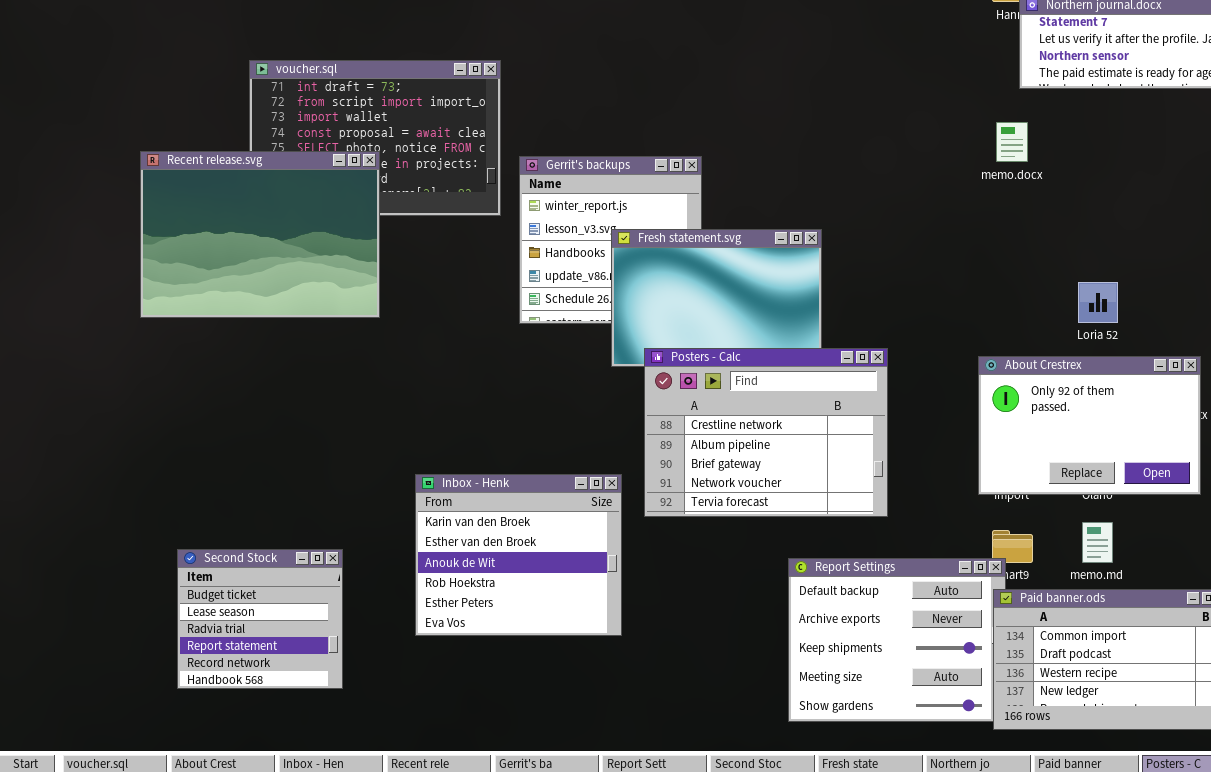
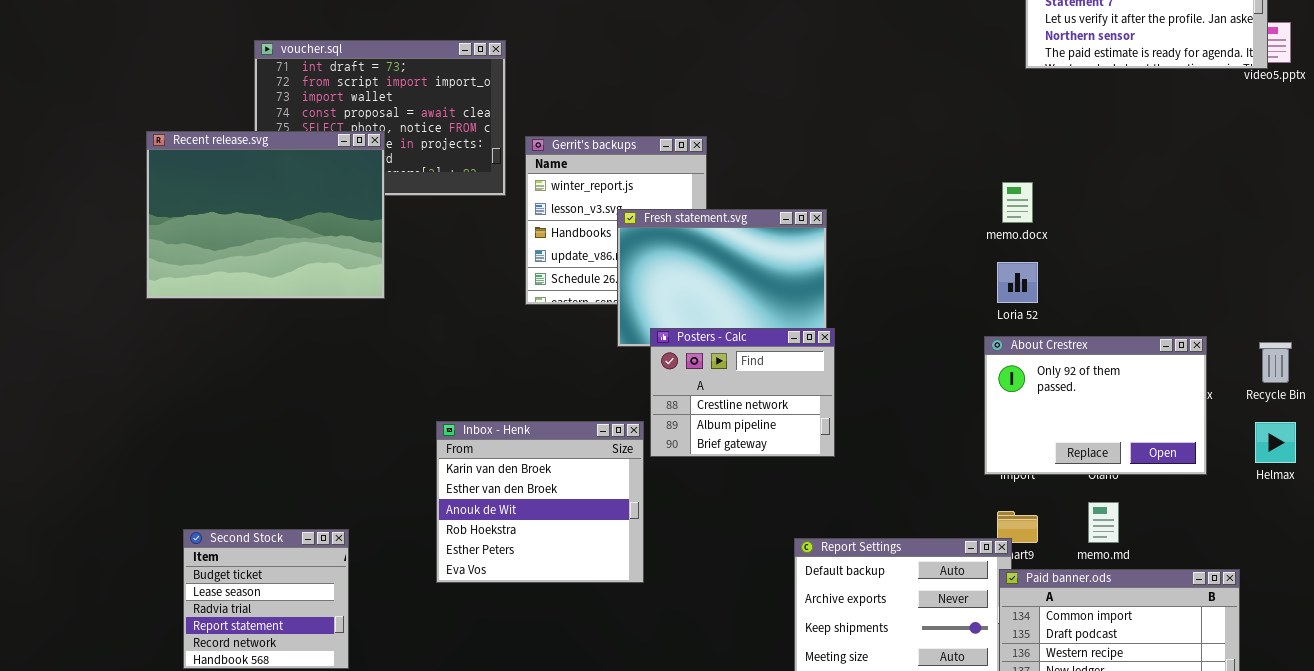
memo.docx: [996,122,1028,162] -> [1002,182,1033,223], moved
Loria 52: [1078,282,1118,323] -> [997,262,1038,303], moved
Posters - Calc: [644,348,888,517] -> [650,328,835,457], resized
Inbox - Henk: [415,474,622,636] -> [436,421,644,583], moved

